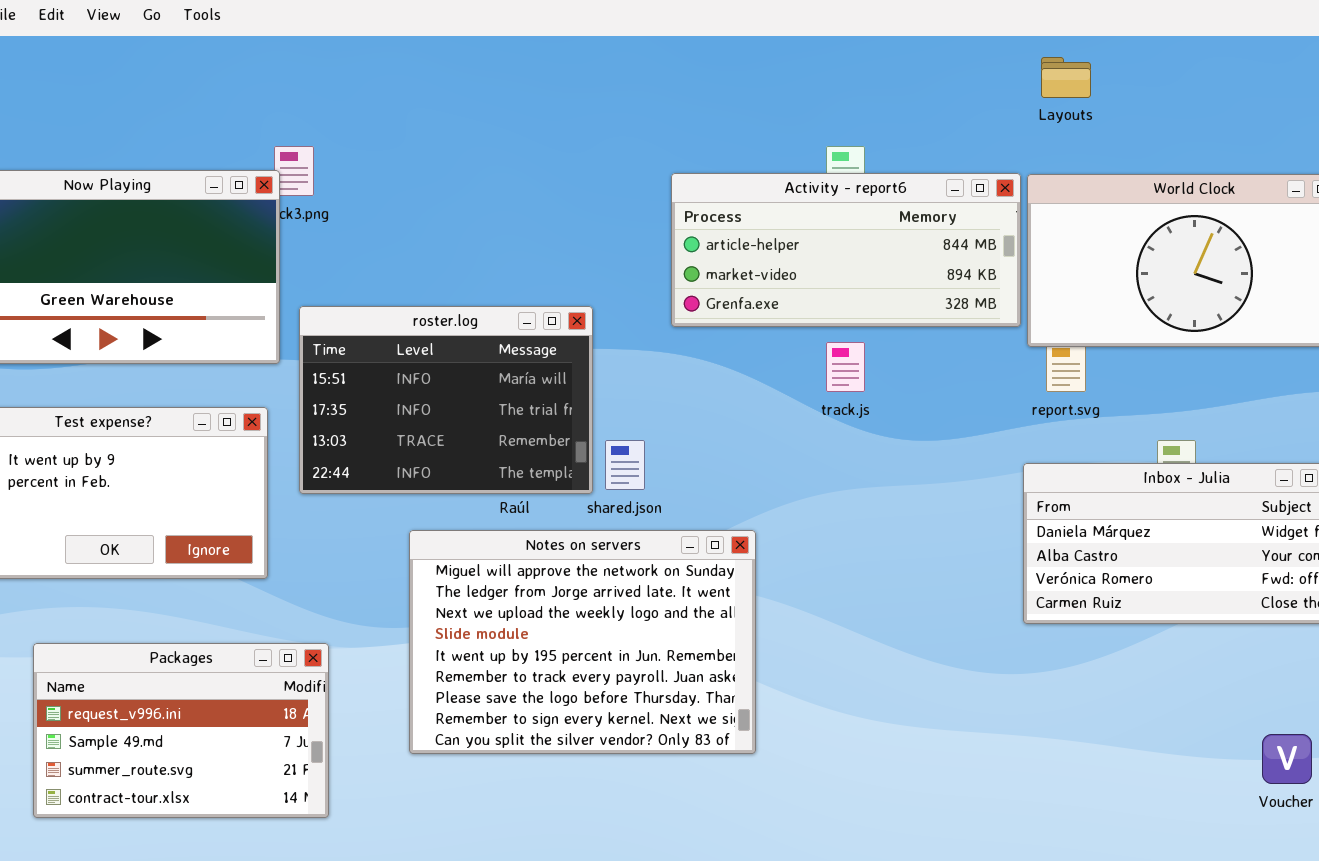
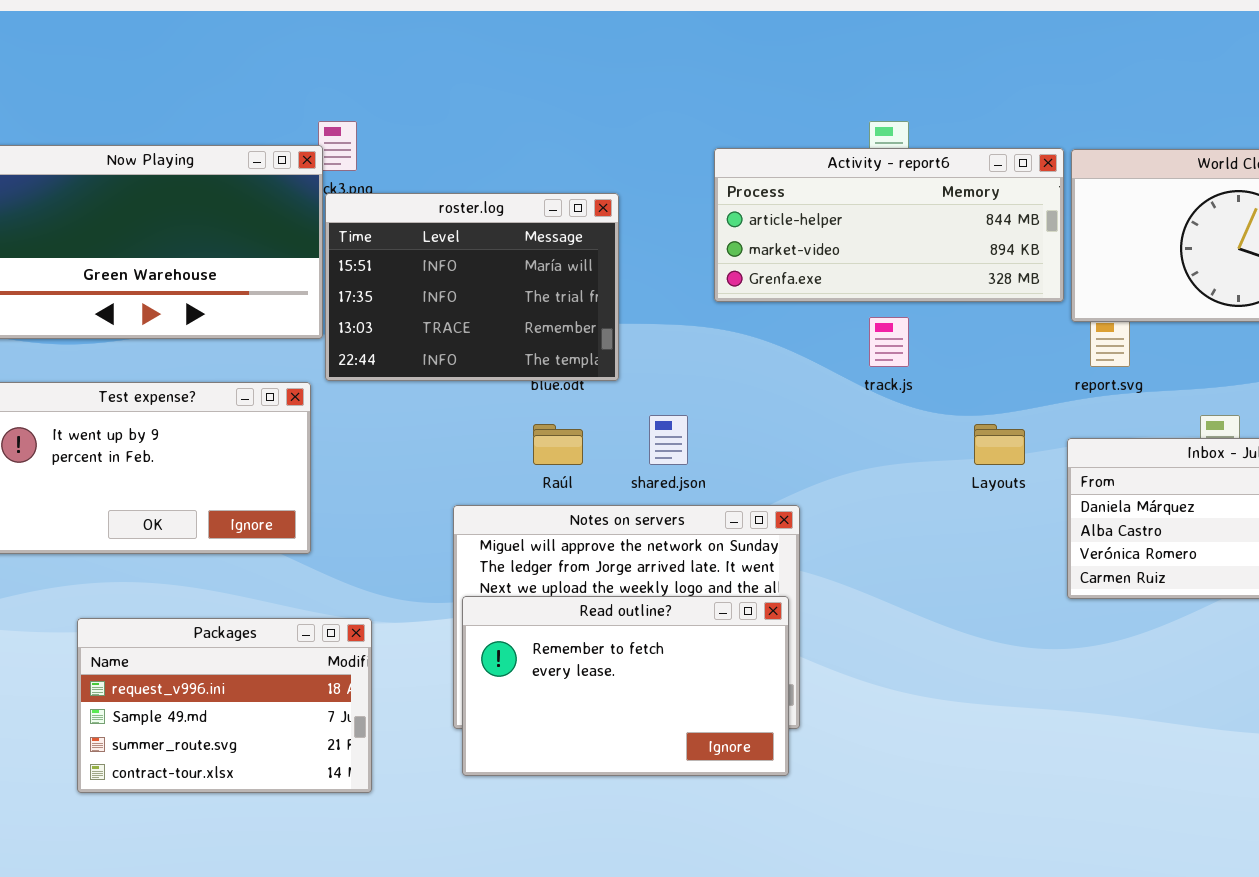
Layouts: [1041,57,1091,98] -> [974,424,1025,465], moved
roster.log: [299,306,593,494] -> [325,193,619,381], moved
Read outline?: none -> [462,596,789,776], opened

